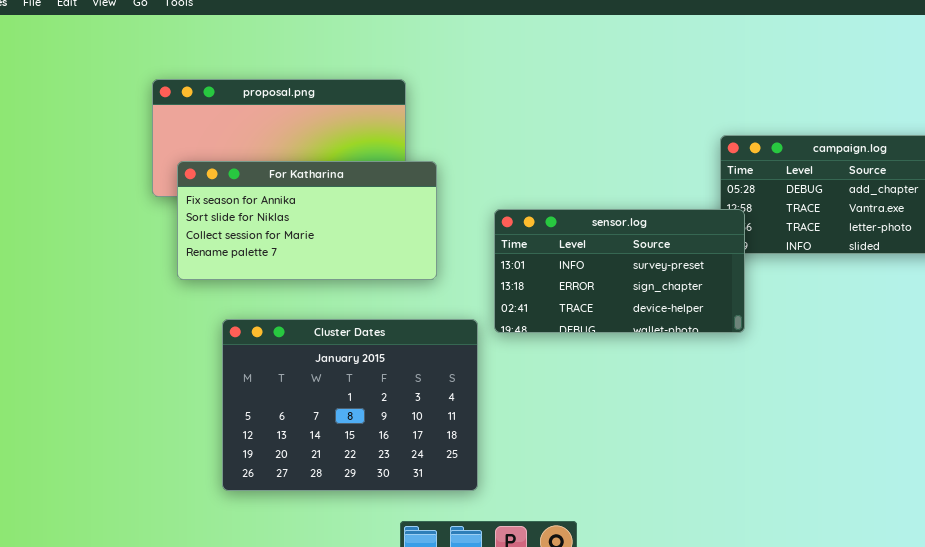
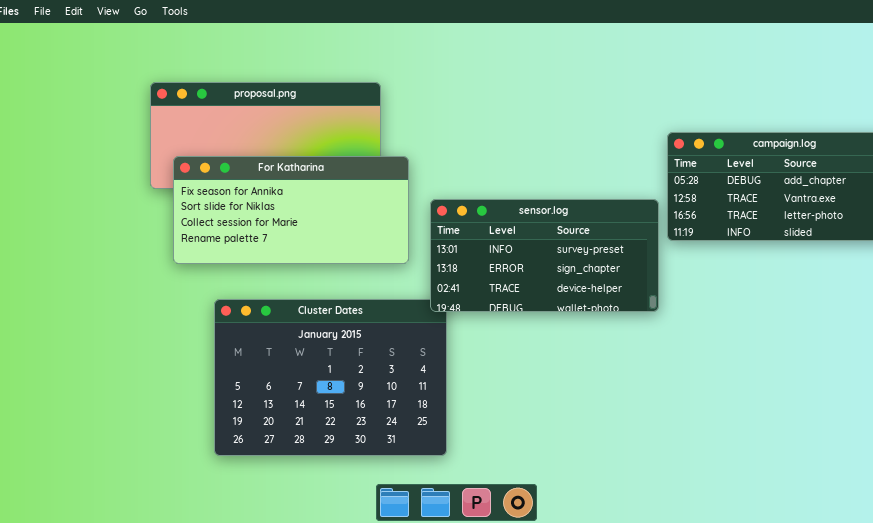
sensor.log: [494,209,745,333] -> [430,199,659,312], moved

